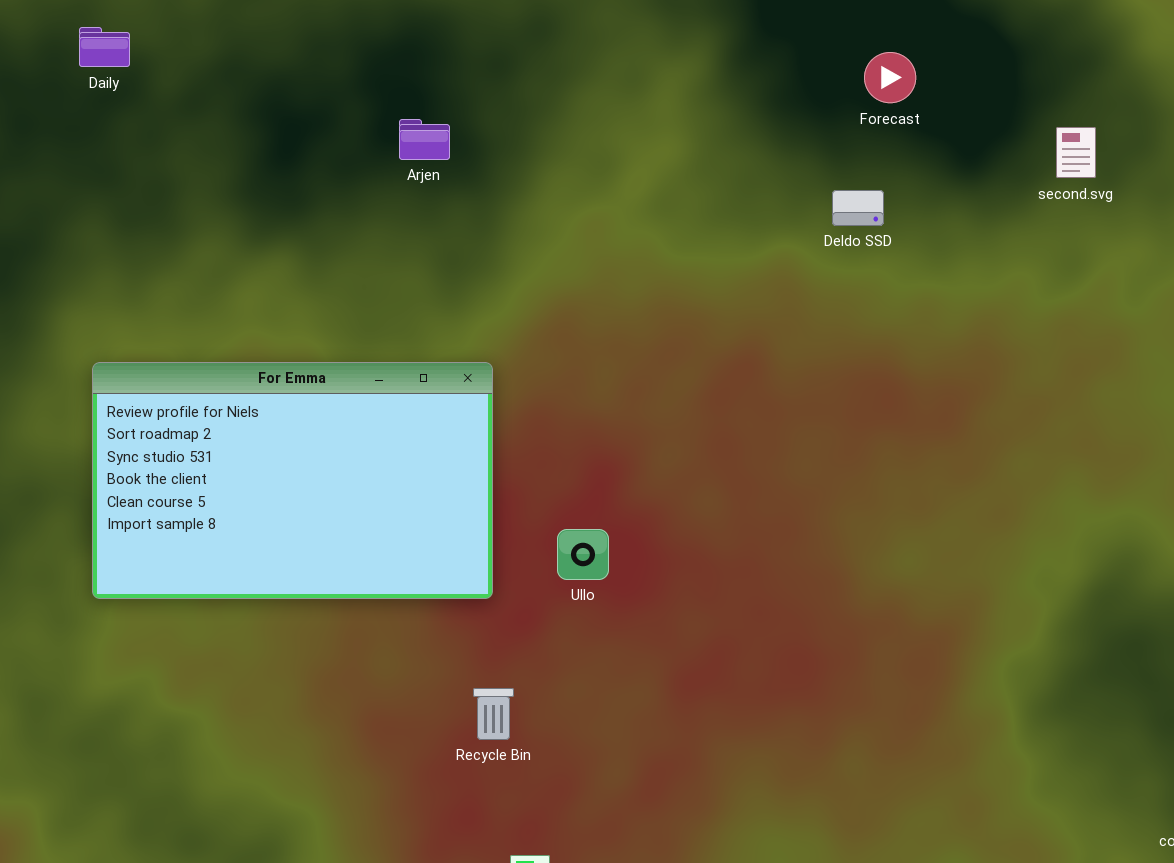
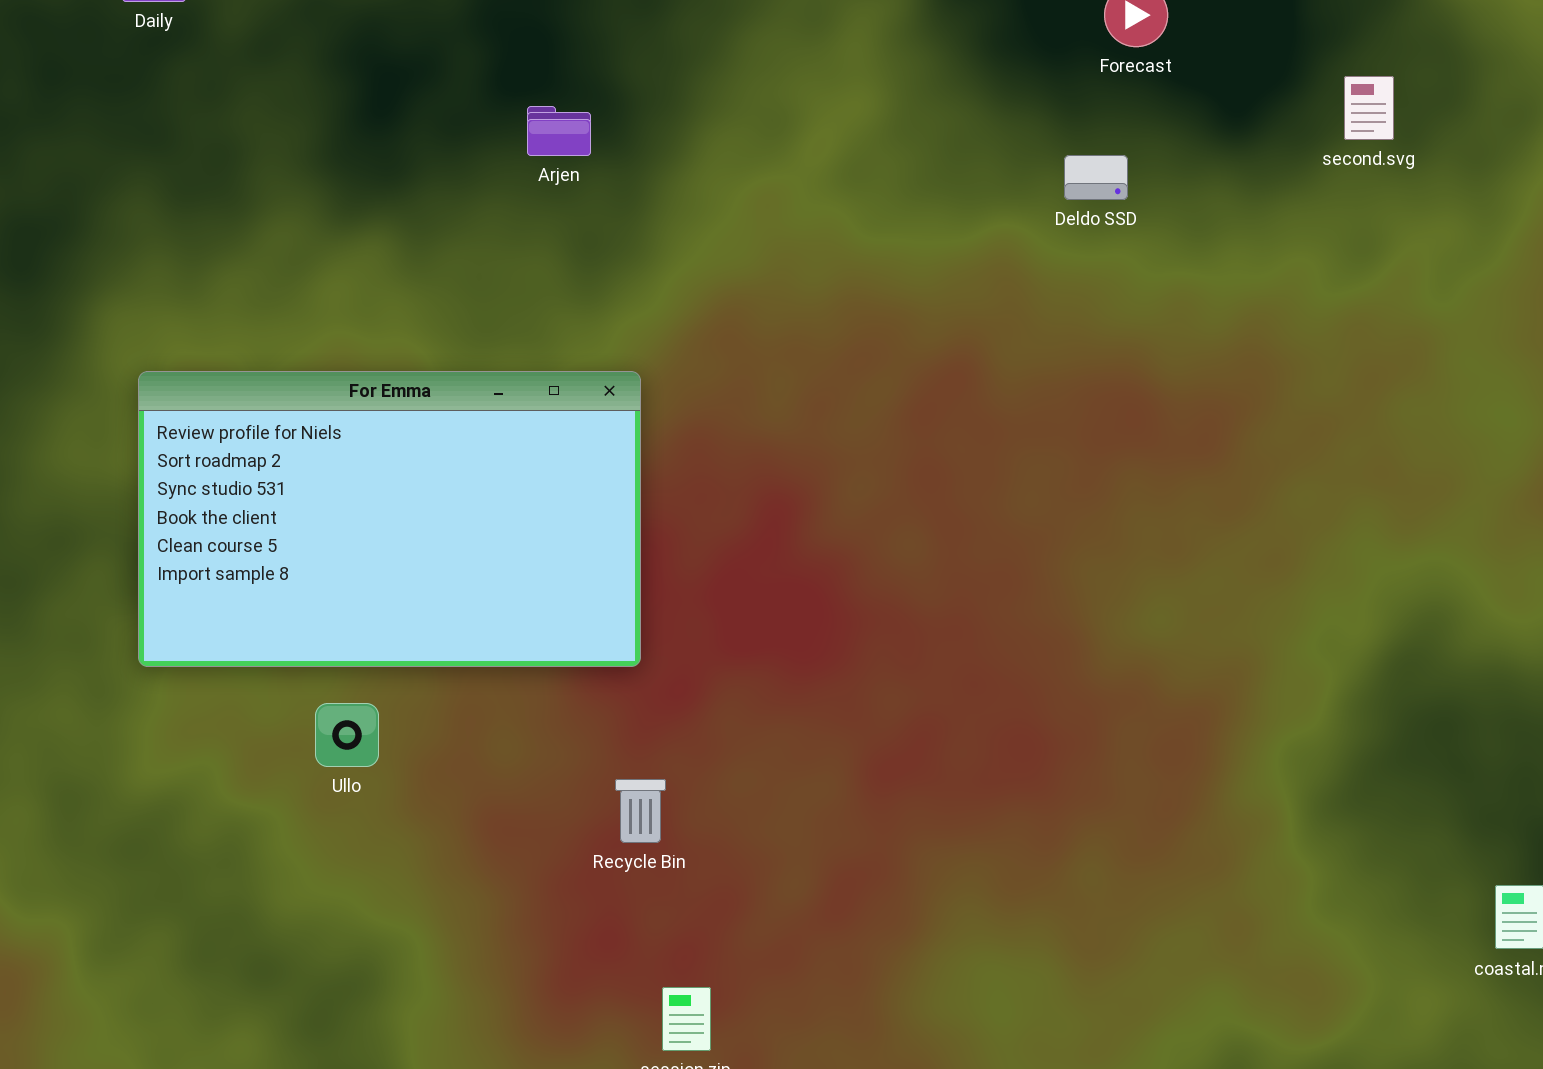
Arjen: [399,119,450,160] -> [527,106,591,156], moved
Ullo: [557,529,609,580] -> [315,703,379,767], moved

